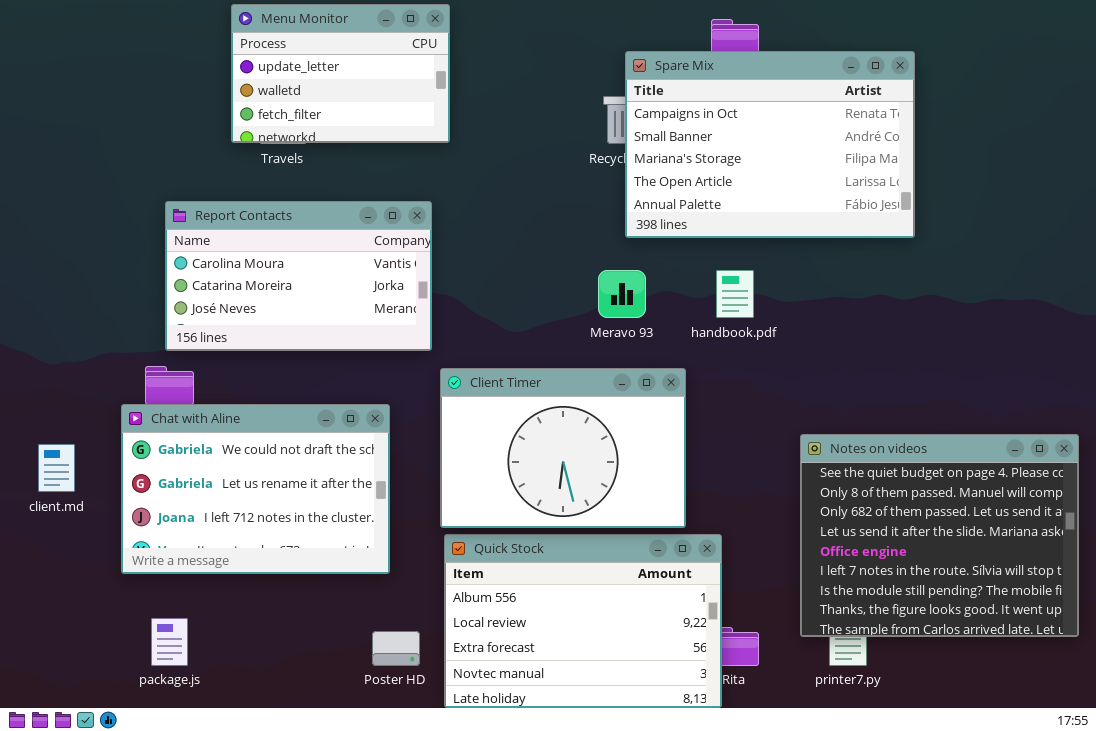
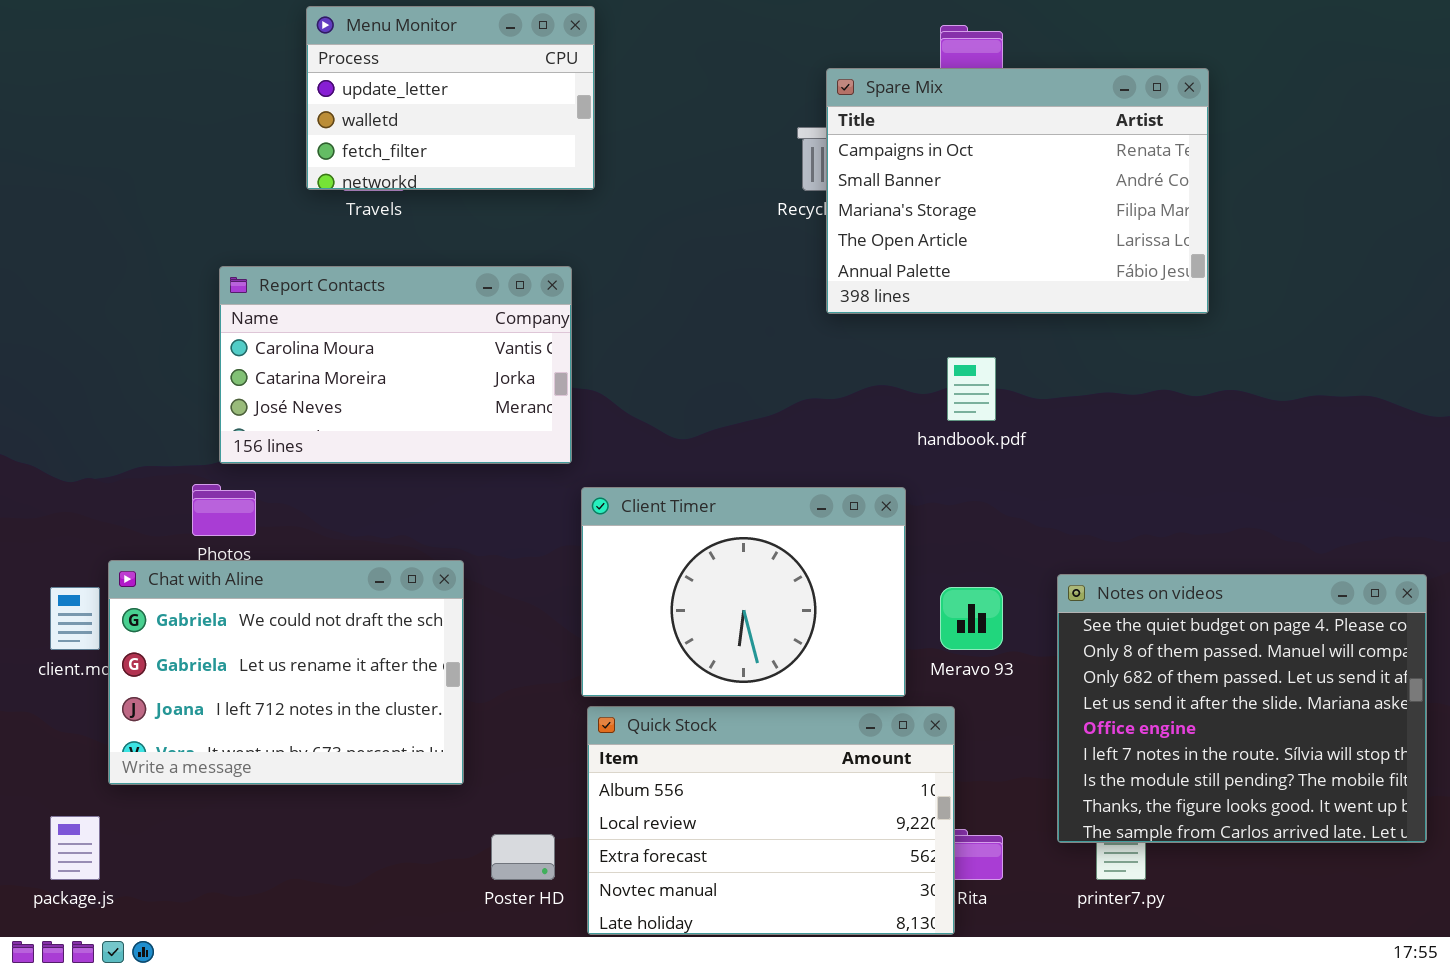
Meravo 93: [598,270,646,318] -> [940,587,1003,650], moved
Chat with Aline: [121,404,390,574] -> [108,560,464,785], moved
package.js: [151,618,188,666] -> [50,816,100,880], moved

